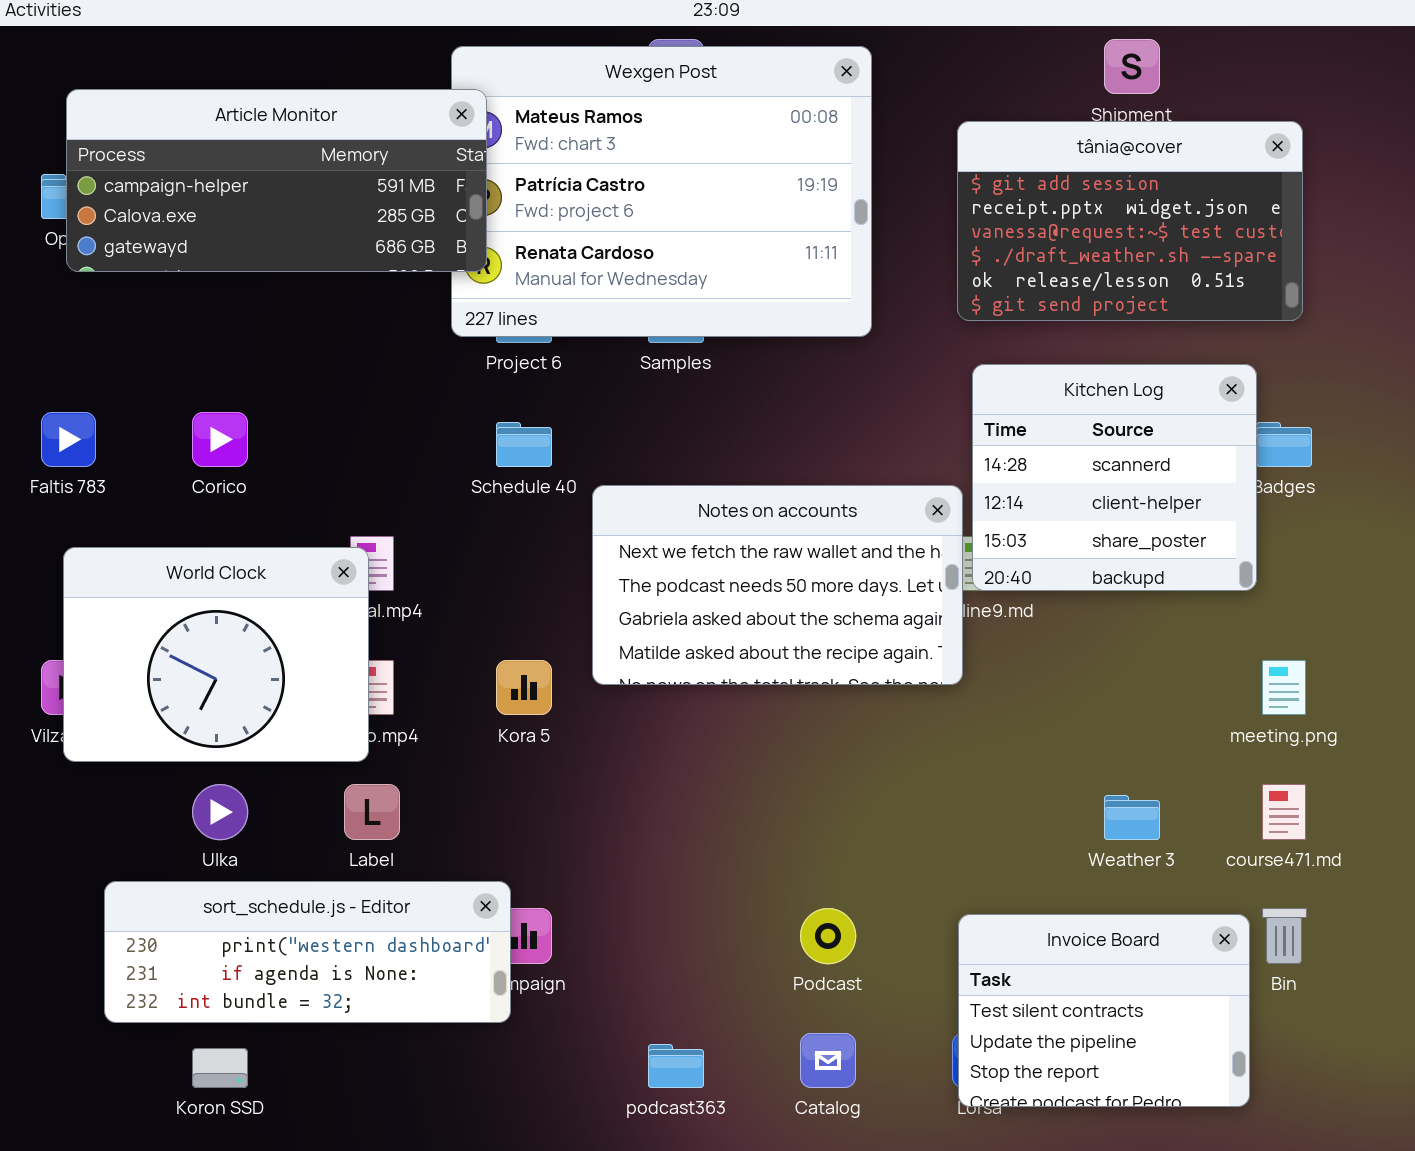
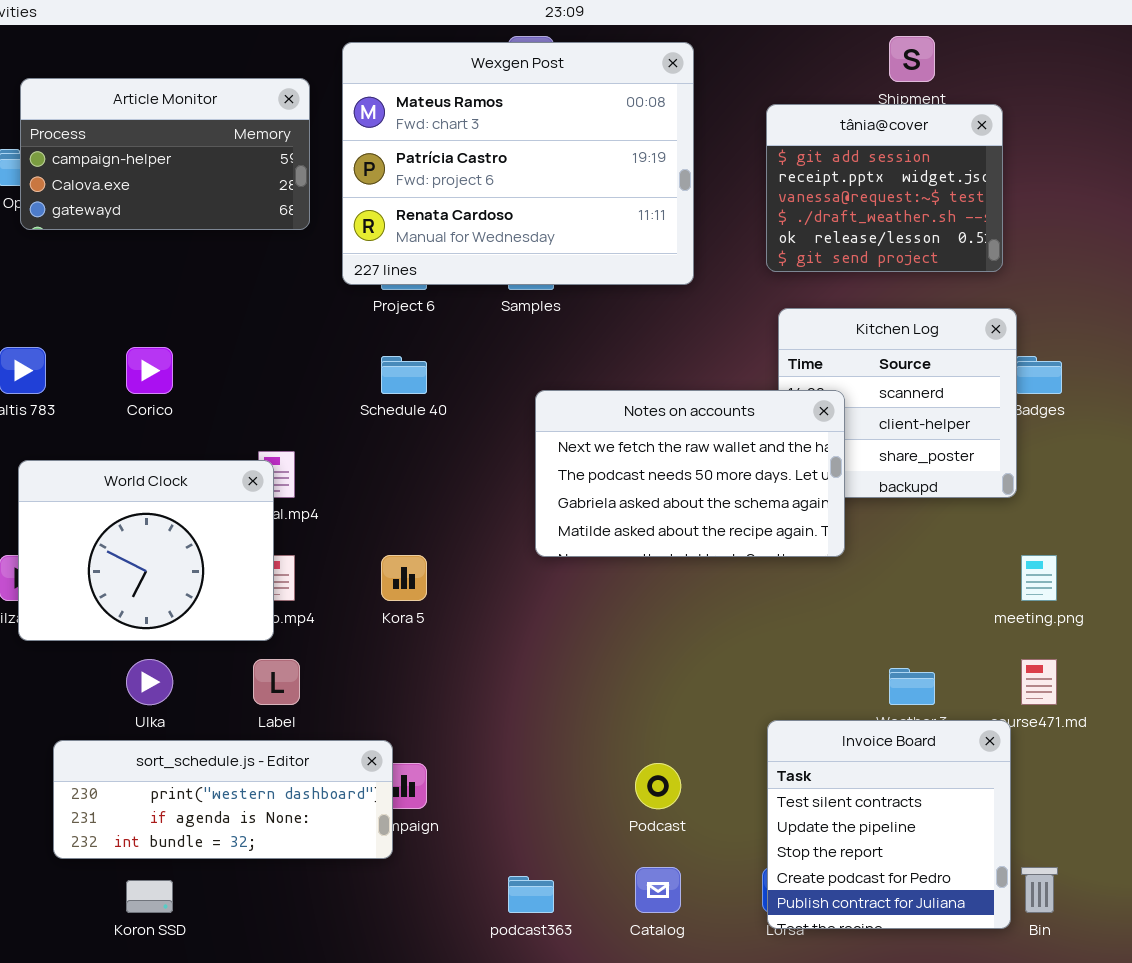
Article Monitor: [66,89,487,272] -> [20,78,310,230], resized
tânia@cover: [957,121,1303,321] -> [766,104,1003,272], resized
Notes on accounts: [592,485,963,685] -> [535,390,845,557], moved
Bin: [1262,908,1307,964] -> [1021,867,1058,913], moved
Invoice Board: [958,914,1250,1107] -> [767,720,1011,929], resized

